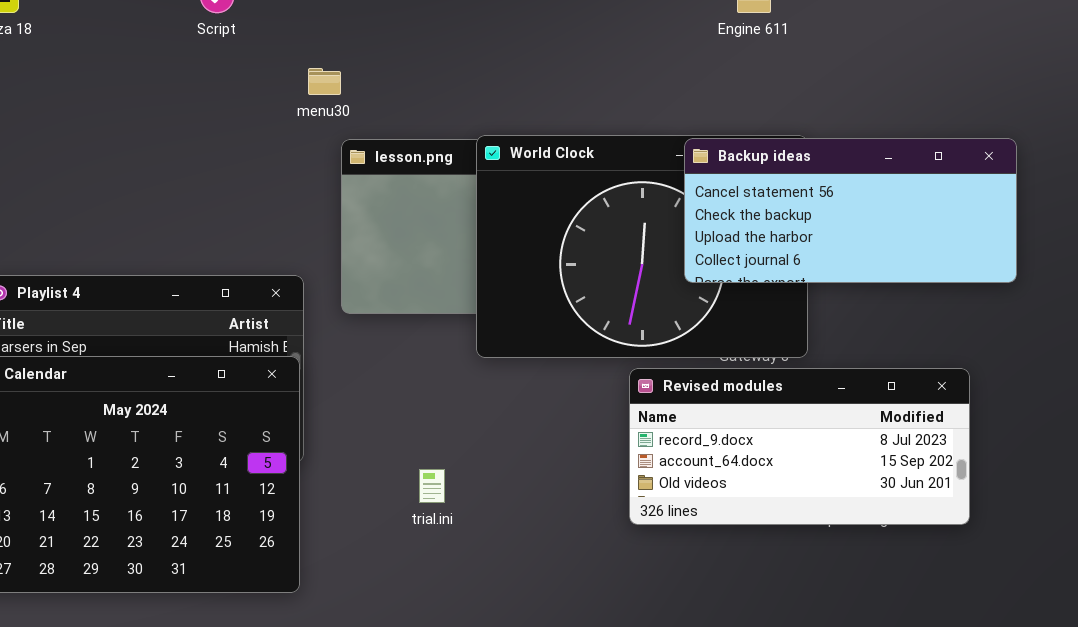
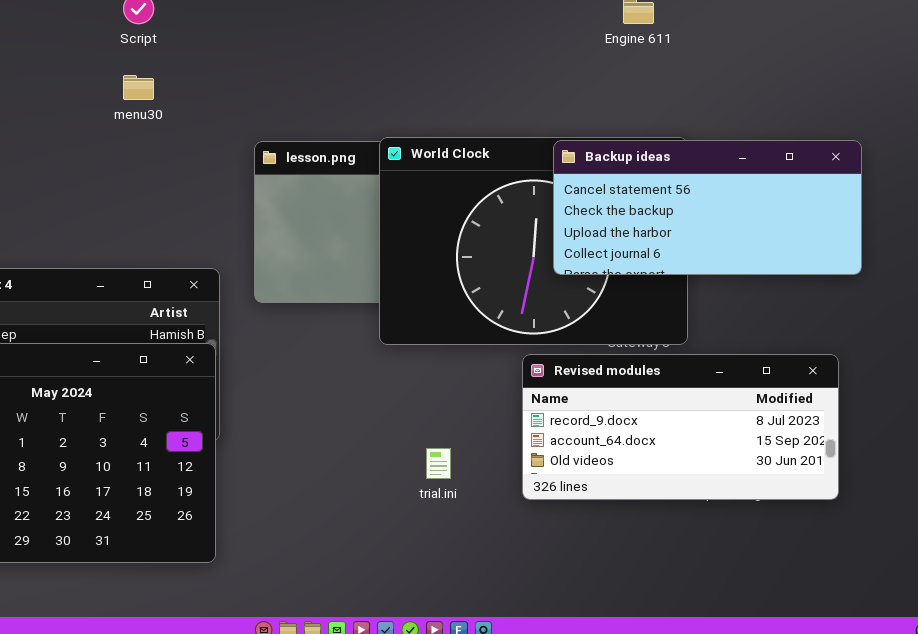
menu30: [308,68,341,95] -> [123,75,154,100], moved
Backup ideas: [684,138,1017,283] -> [553,140,862,275], moved
trial.ini: [419,469,445,503] -> [426,448,451,479], moved

